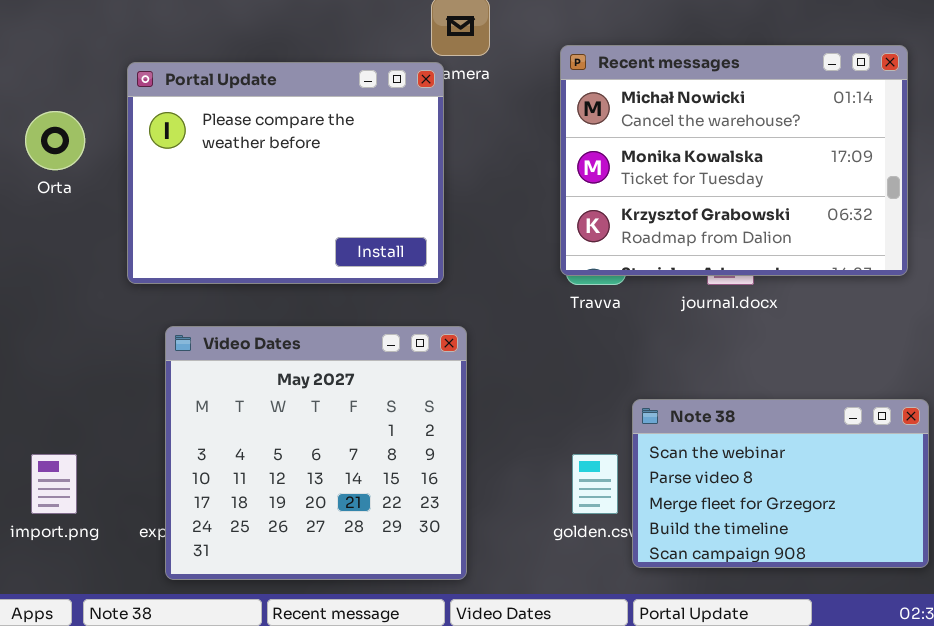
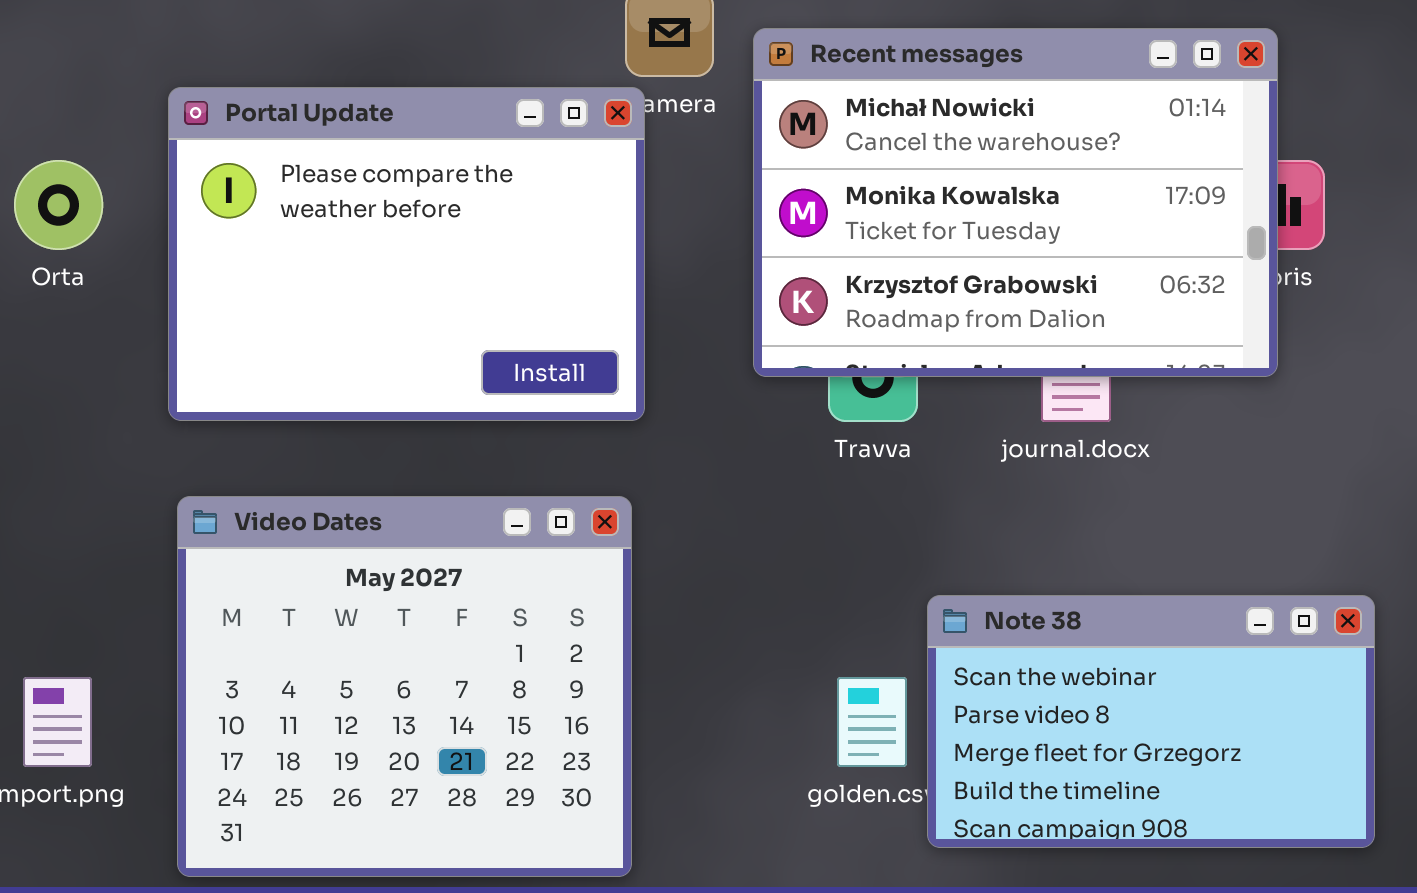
Recent messages: [560,45,908,276] -> [753,28,1278,377], moved
Video Dates: [165,326,467,580] -> [177,496,632,877], moved

